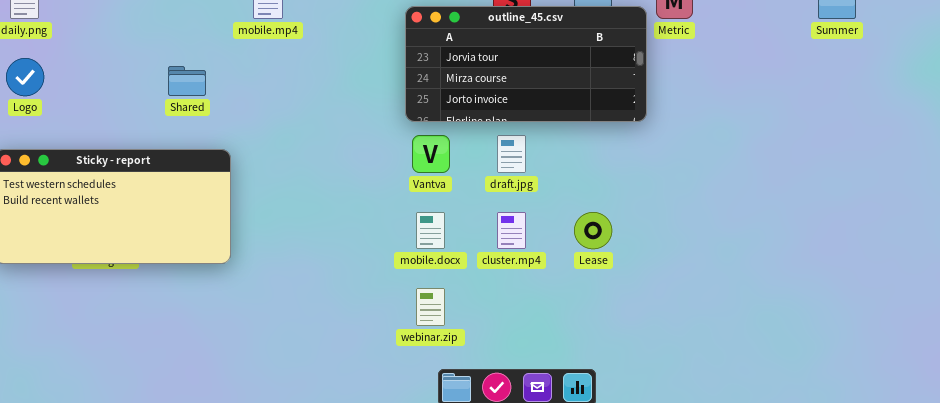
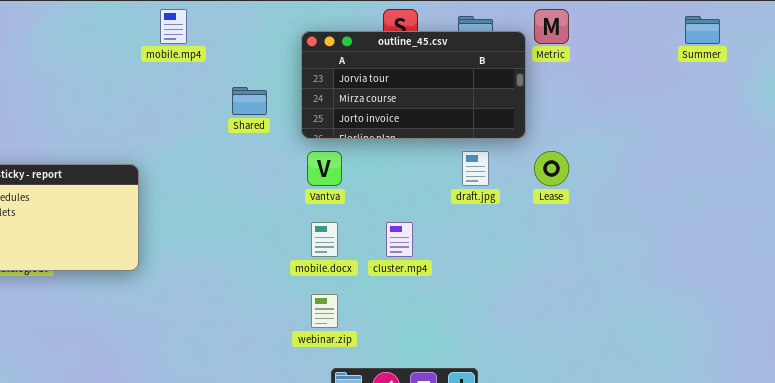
Shared: [168,66,206,96] -> [232,87,267,115], moved
draft.jpg: [497,135,526,173] -> [462,151,489,186], moved
Lease: [574,212,612,249] -> [534,151,569,186], moved

